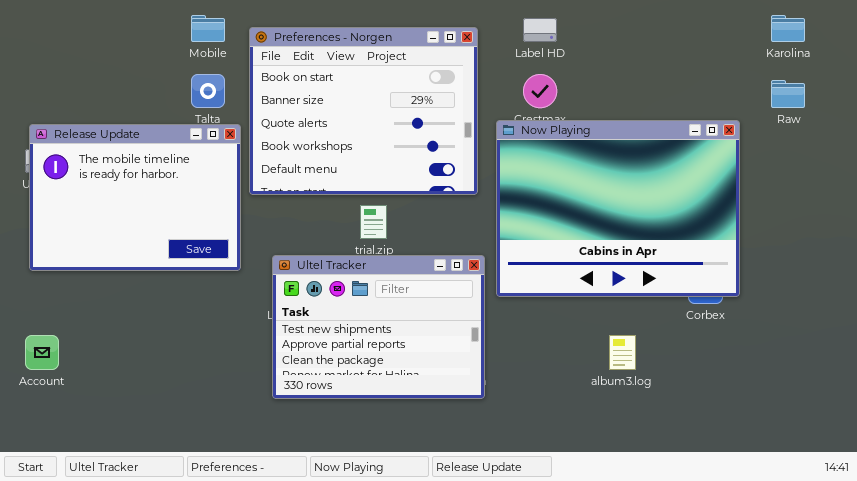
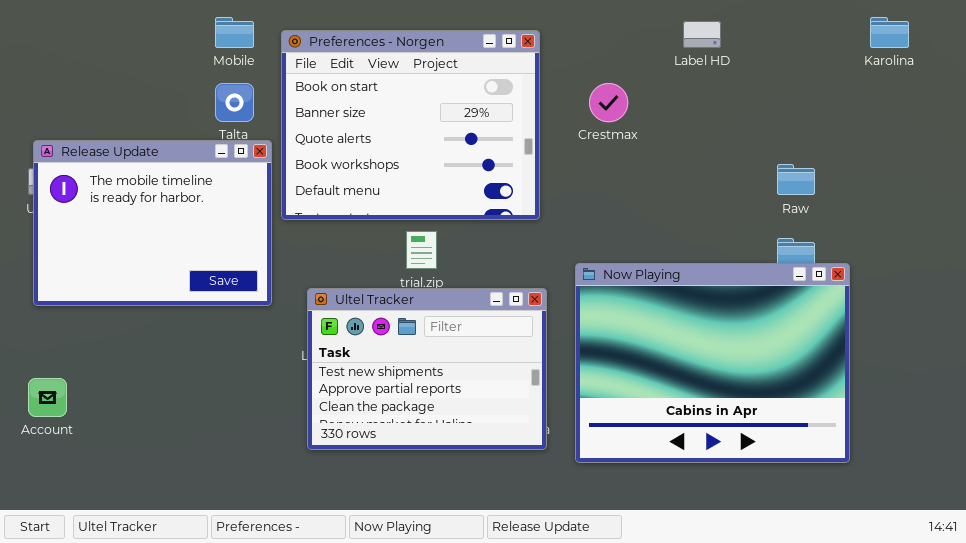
Label HD: [523,18,557,42] -> [683,21,721,48], moved
Raw: [771,80,805,108] -> [777,164,815,195], moved
Now Playing: [496,120,740,297] -> [575,263,850,463], moved

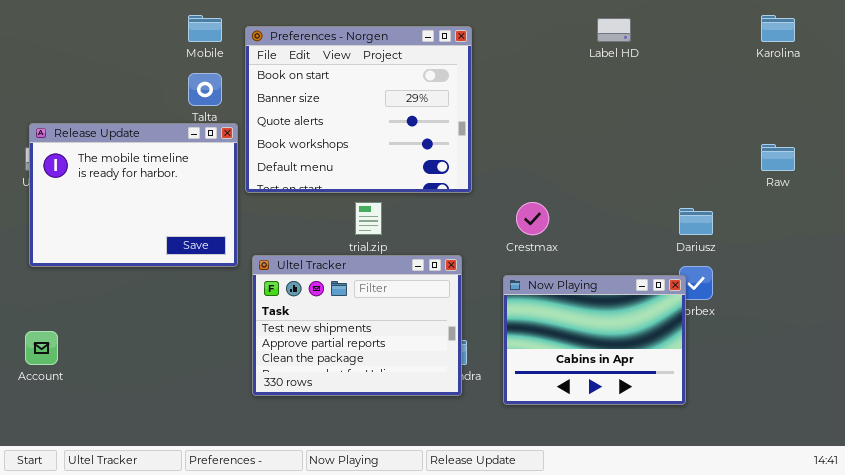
Crestmax: [589,83,628,122] -> [516,202,549,235], moved
Raw: [777,164,815,195] -> [761,144,795,171], moved
Now Playing: [575,263,850,463] -> [503,275,686,405], resized
Ultel Tracker: [307,288,547,450] -> [252,255,462,396], moved

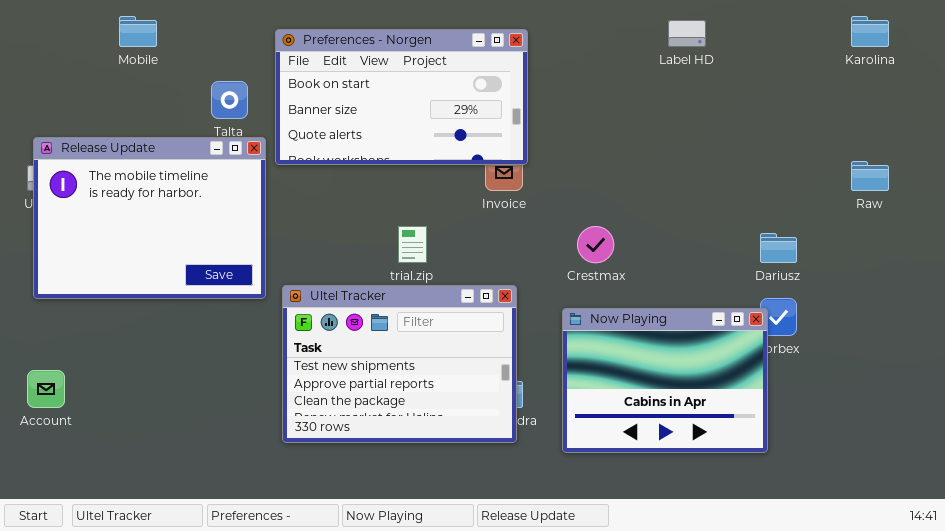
Mobile: [188,15,222,42] -> [119,16,157,47], moved
Preferences - Norgen: [245,26,472,193] -> [275,29,528,165], resized

